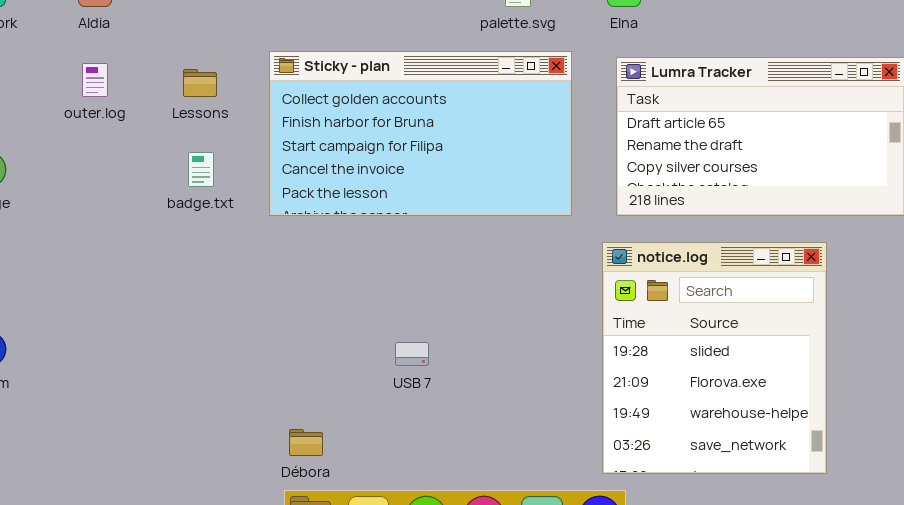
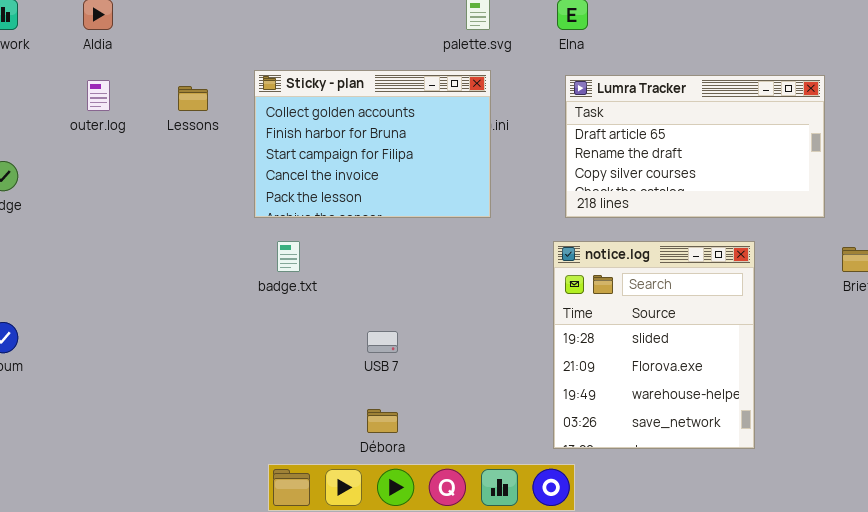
Sticky - plan: [269,51,572,216] -> [254,70,491,218], resized
badge.txt: [188,152,214,187] -> [277,241,300,272], moved
Débora: [289,429,323,456] -> [367,409,398,433], moved

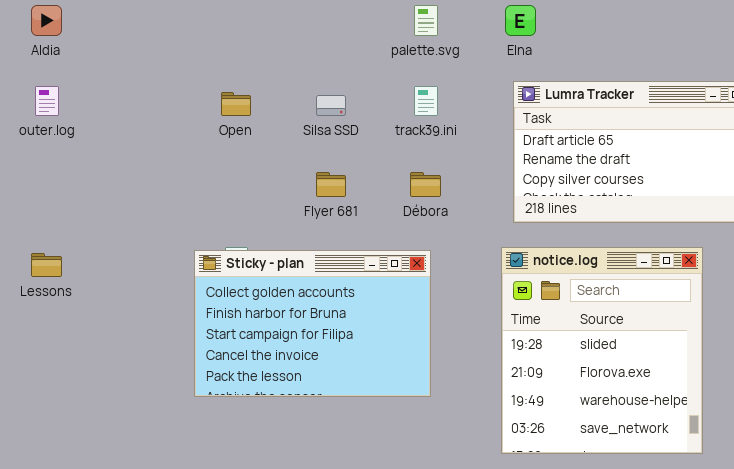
Sticky - plan: [254,70,491,218] -> [194,250,431,397], moved
Lessons: [178,86,208,111] -> [31,253,62,277], moved
Débora: [367,409,398,433] -> [410,172,441,197], moved

